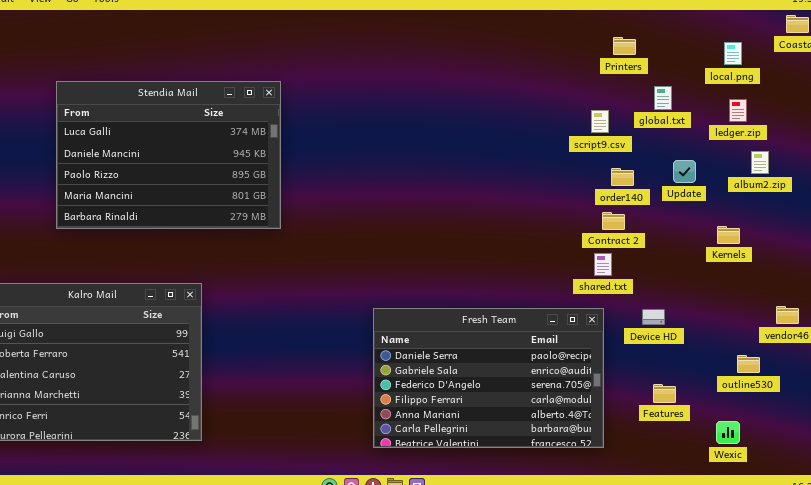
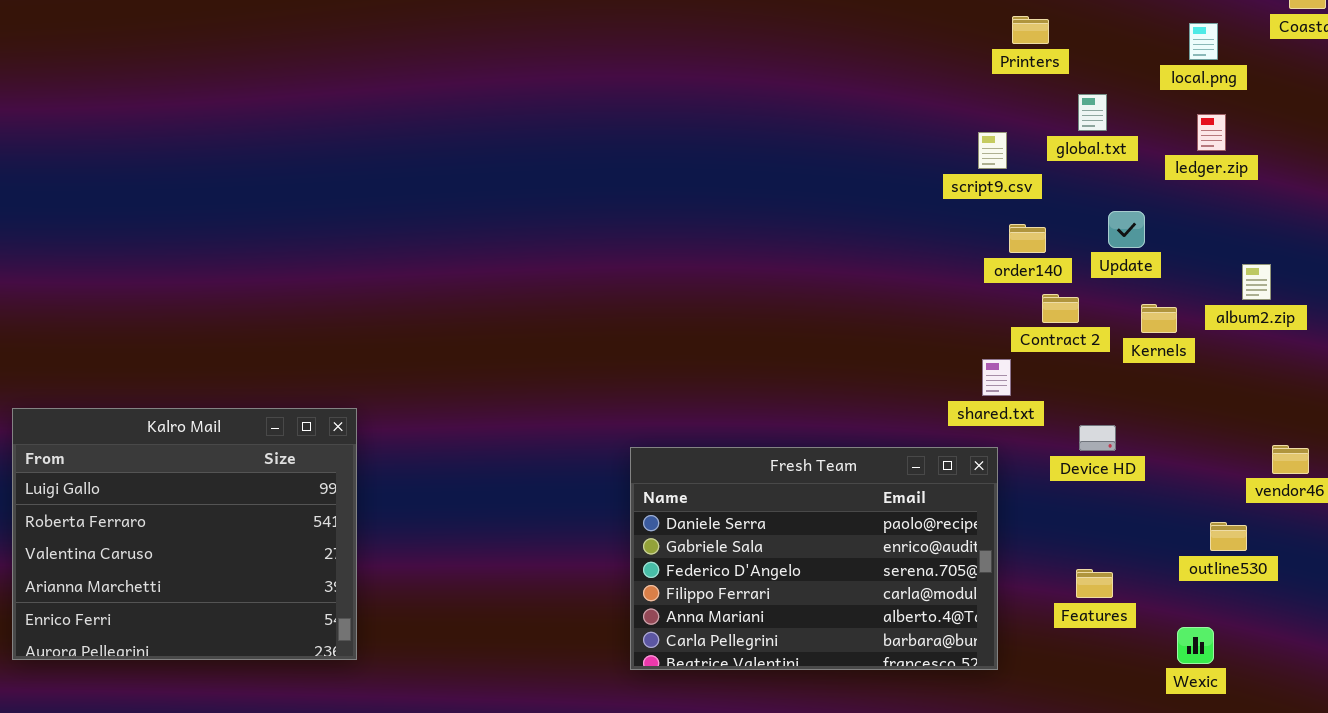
Stendia Mail: [56,81,281,229] -> none, closed
album2.zip: [751,151,769,174] -> [1242,264,1271,300], moved
Contract 2: [602,212,625,230] -> [1042,294,1079,323], moved
Kernels: [717,226,740,244] -> [1141,304,1177,333], moved
Device HD: [642,309,665,325] -> [1079,425,1116,451], moved

